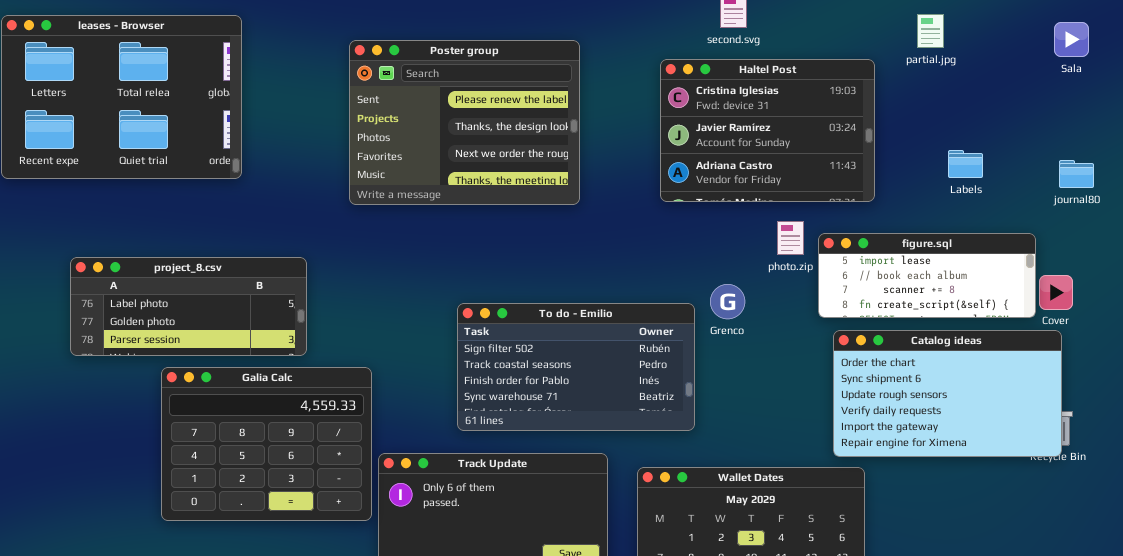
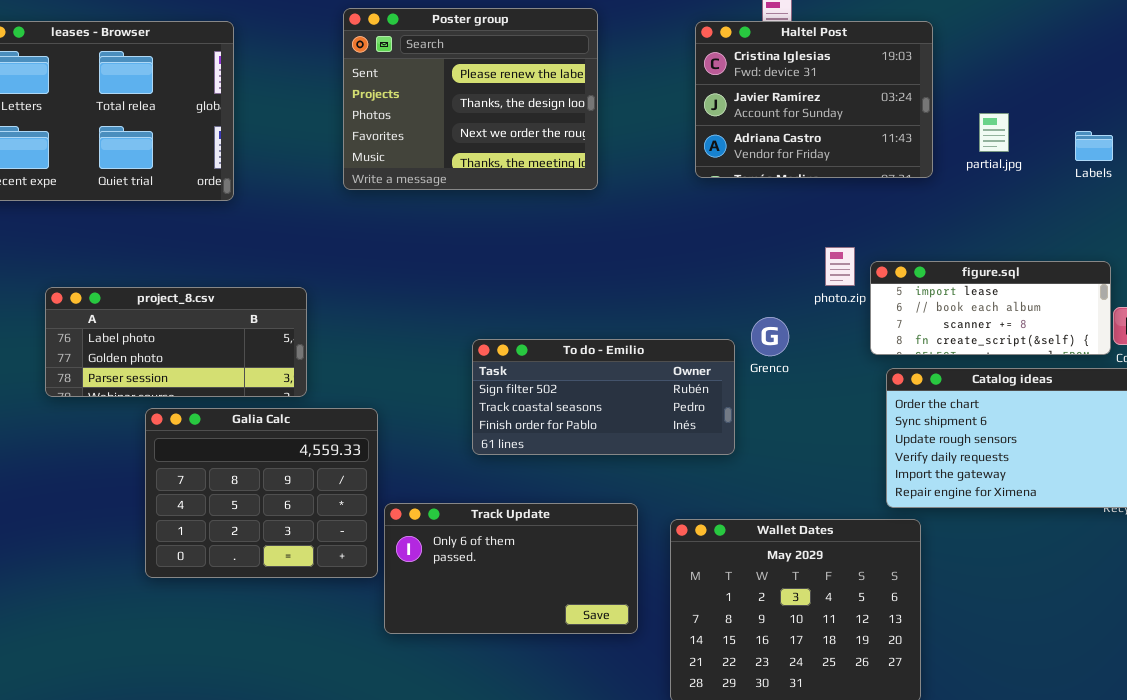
partial.jpg: [917,14,944,48] -> [979,113,1009,152], moved
Poster group: [349,40,580,205] -> [343,8,598,190], moved
Haltel Post: [660,59,875,202] -> [695,21,933,178], moved
Labels: [948,150,983,178] -> [1075,131,1113,161], moved
To do - Emilio: [457,303,695,431] -> [472,339,735,455], resized

